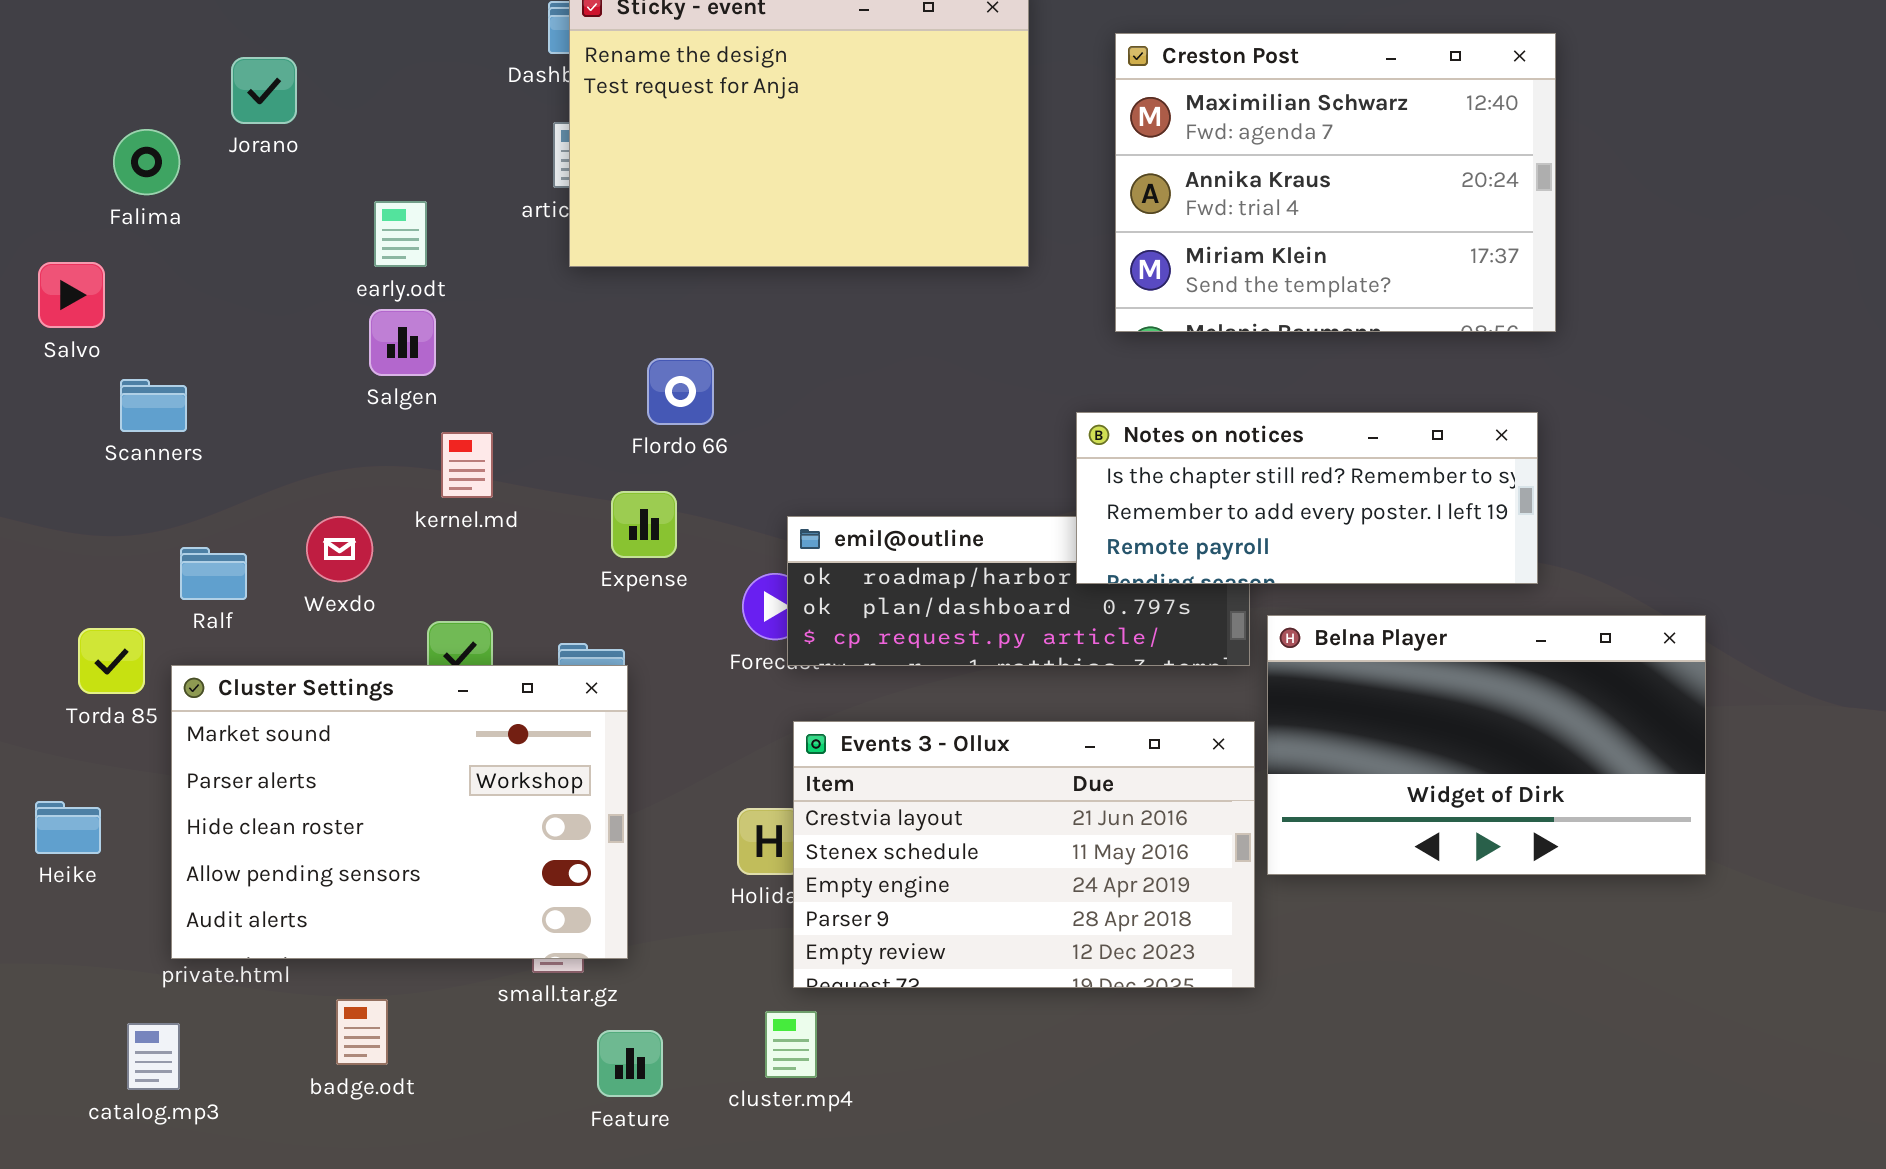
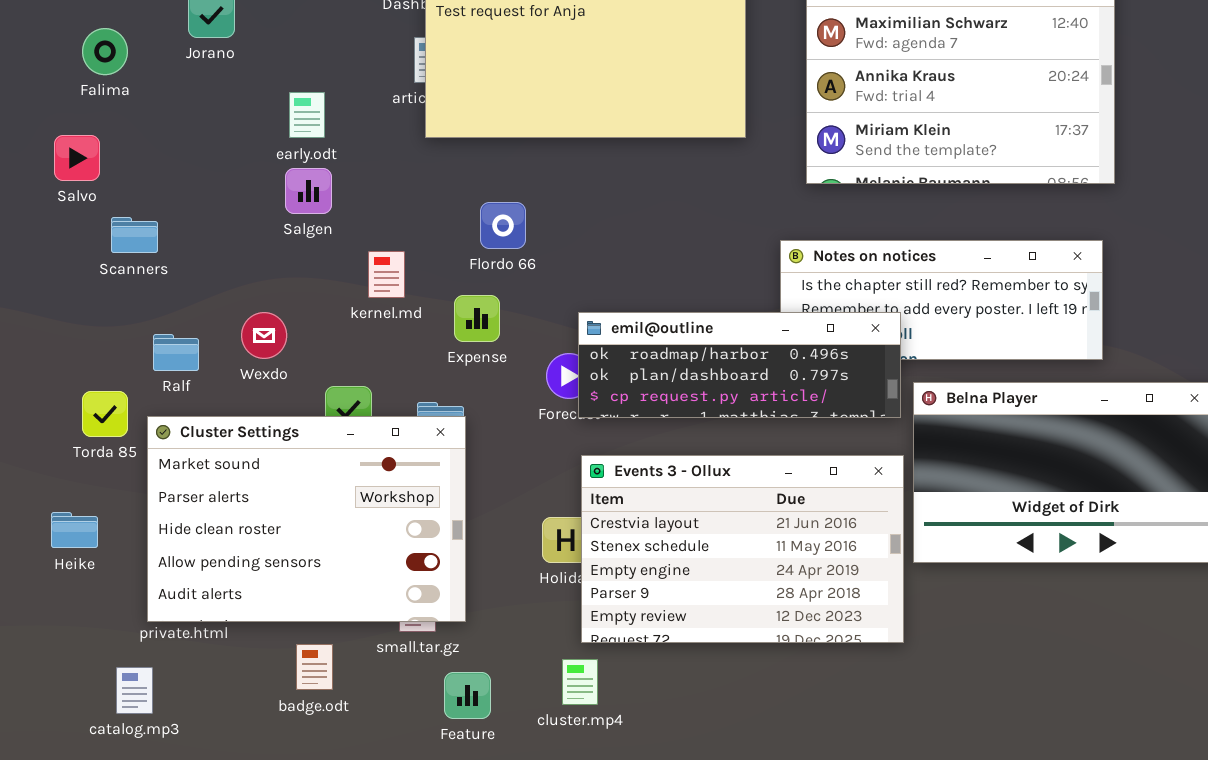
Falima: [113,129,180,195] -> [82,28,128,75], moved
kernel.md: [441,432,493,498] -> [368,251,405,298], moved
emil@outline: [787,516,1250,666] -> [578,312,901,418], raised
badge.odt: [336,999,388,1065] -> [296,644,333,690], moved

